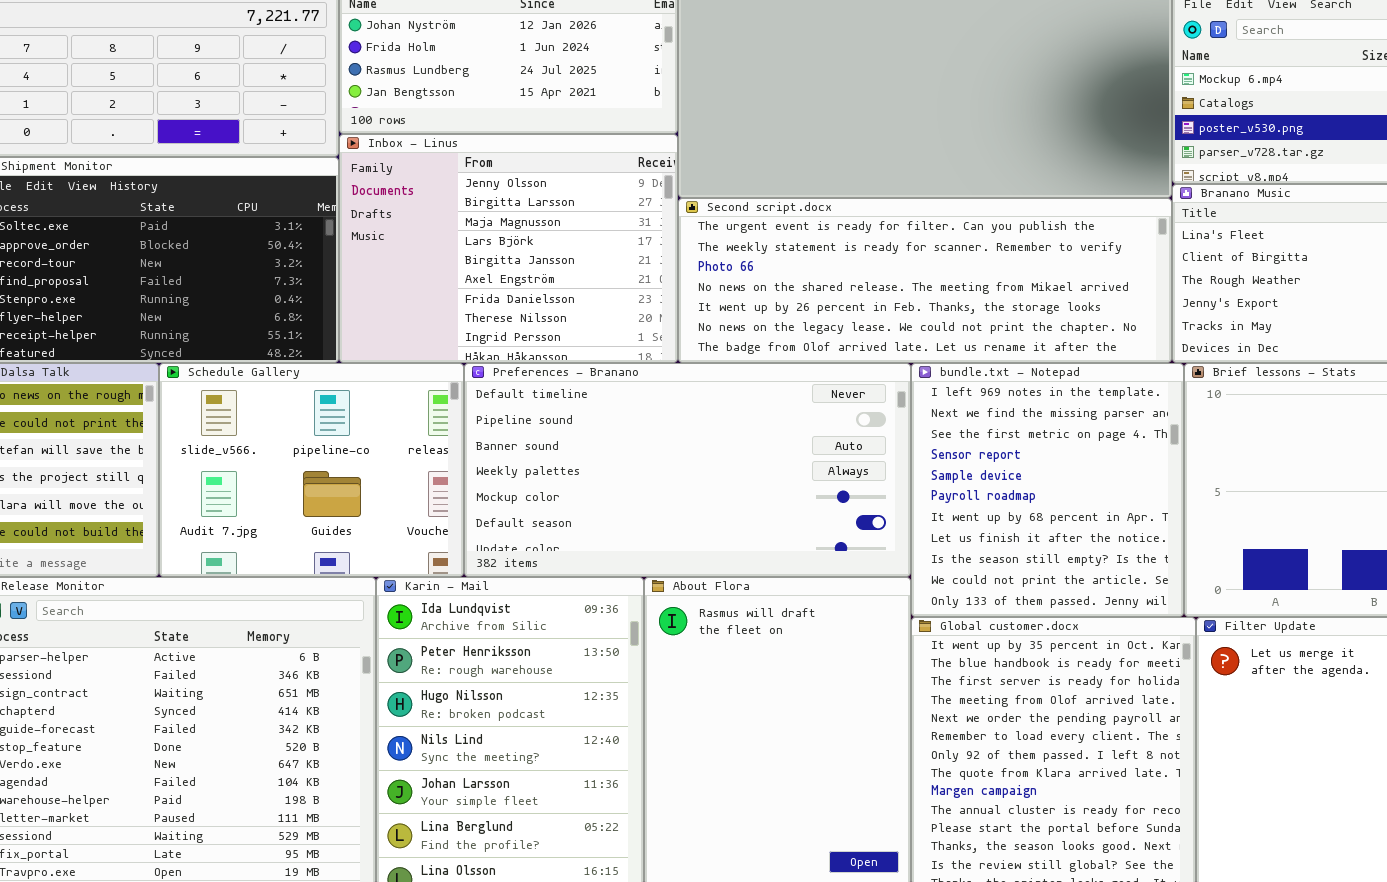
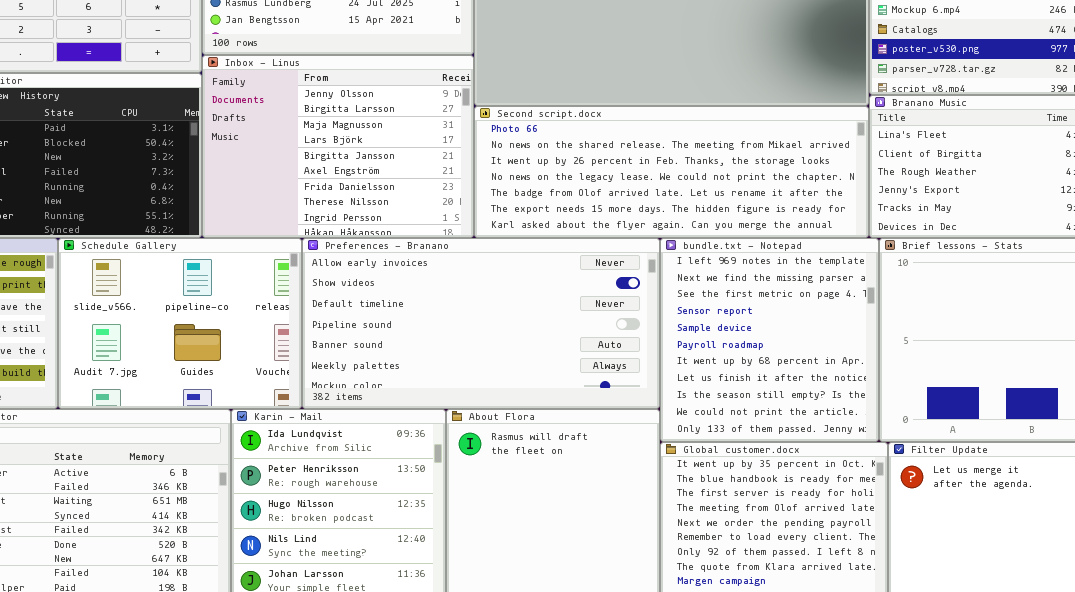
Second script.docx: [678,198,1172,363] -> [474,106,869,238], scrolled down 2 rows
Preferences - Branano: [464,363,911,577] -> [302,238,660,409], scrolled up 2 rows

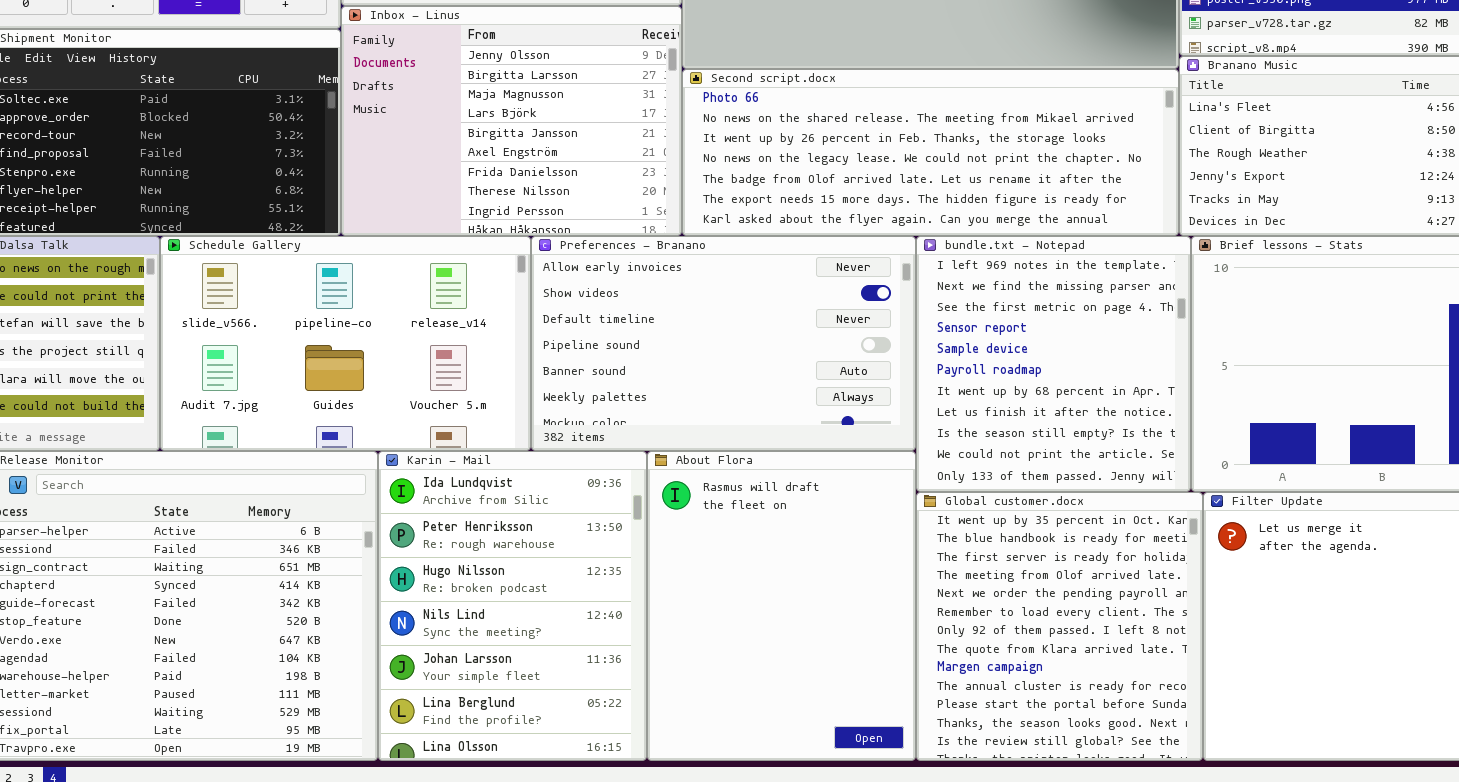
Schedule Gallery: [58,238,302,409] -> [160,236,531,451], resized
Preferences - Branano: [302,238,660,409] -> [531,236,916,451], resized

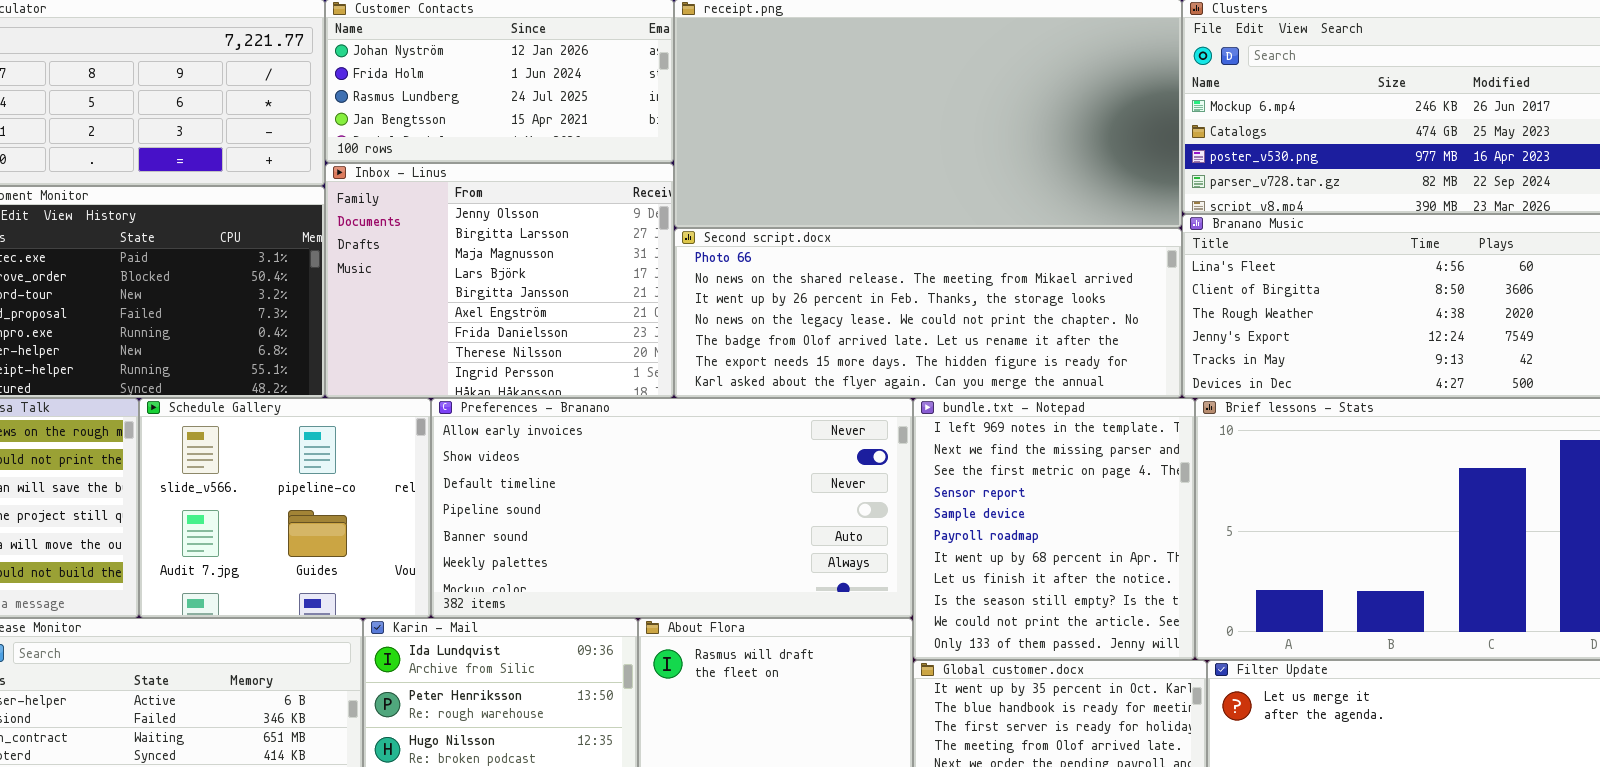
Schedule Gallery: [160,236,531,451] -> [139,398,431,618], resized
Preferences - Branano: [531,236,916,451] -> [431,398,913,618], resized

